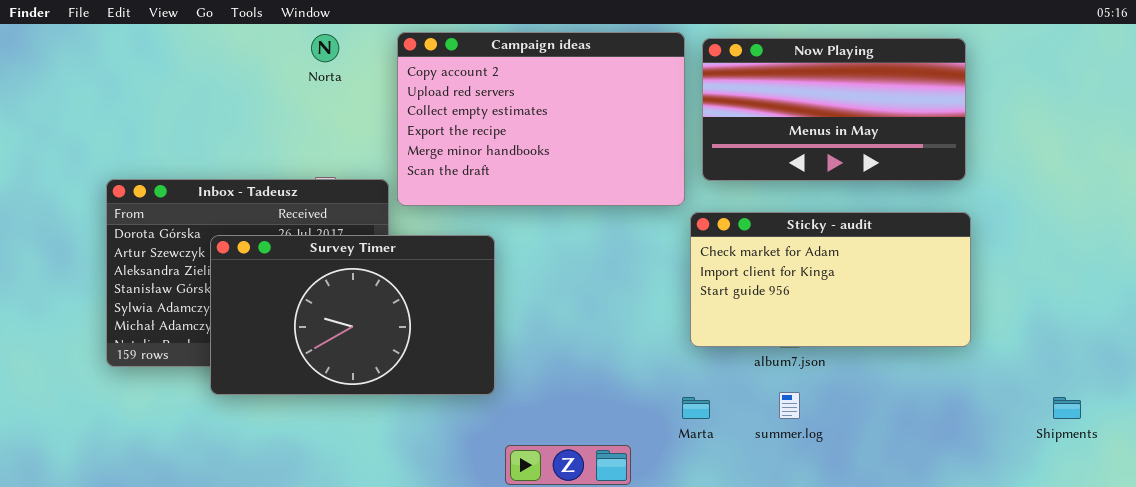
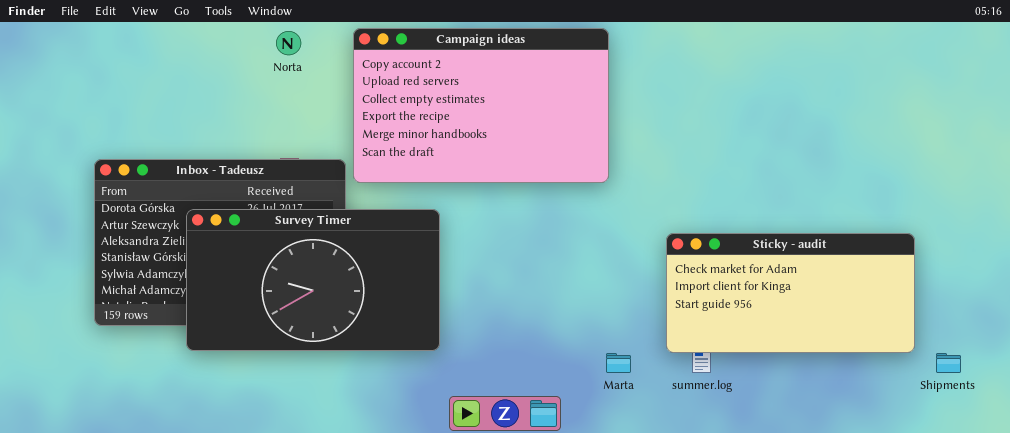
Now Playing: [702,38,966,181] -> none, closed
Sticky - audit: [690,212,971,347] -> [666,233,915,353], moved

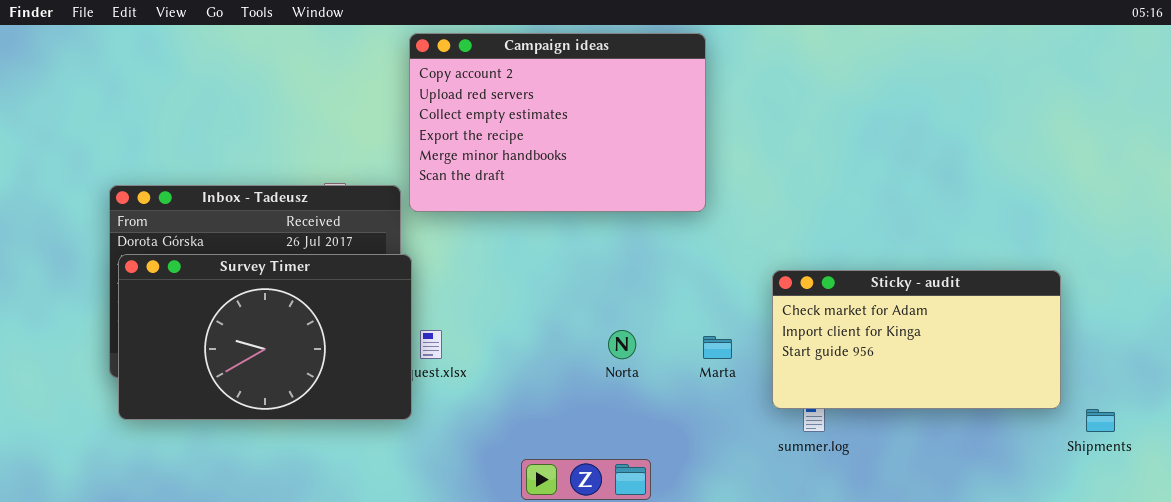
Norta: [276,31,301,55] -> [608,330,636,359], moved
Survey Timer: [186,209,440,351] -> [118,254,412,420], moved
Marta: [606,353,631,373] -> [703,336,732,359], moved

